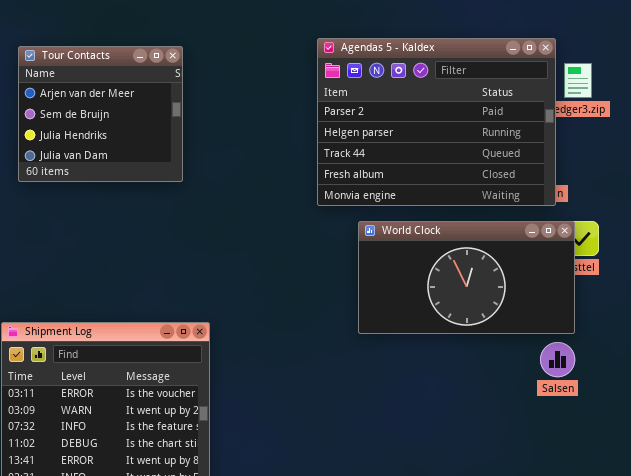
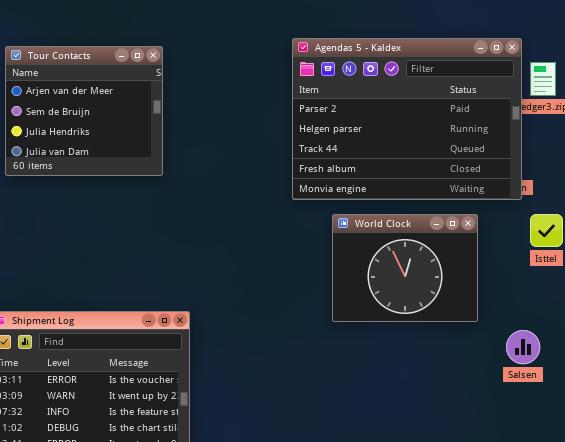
World Clock: [358,221,575,334] -> [332,214,478,322], resized

